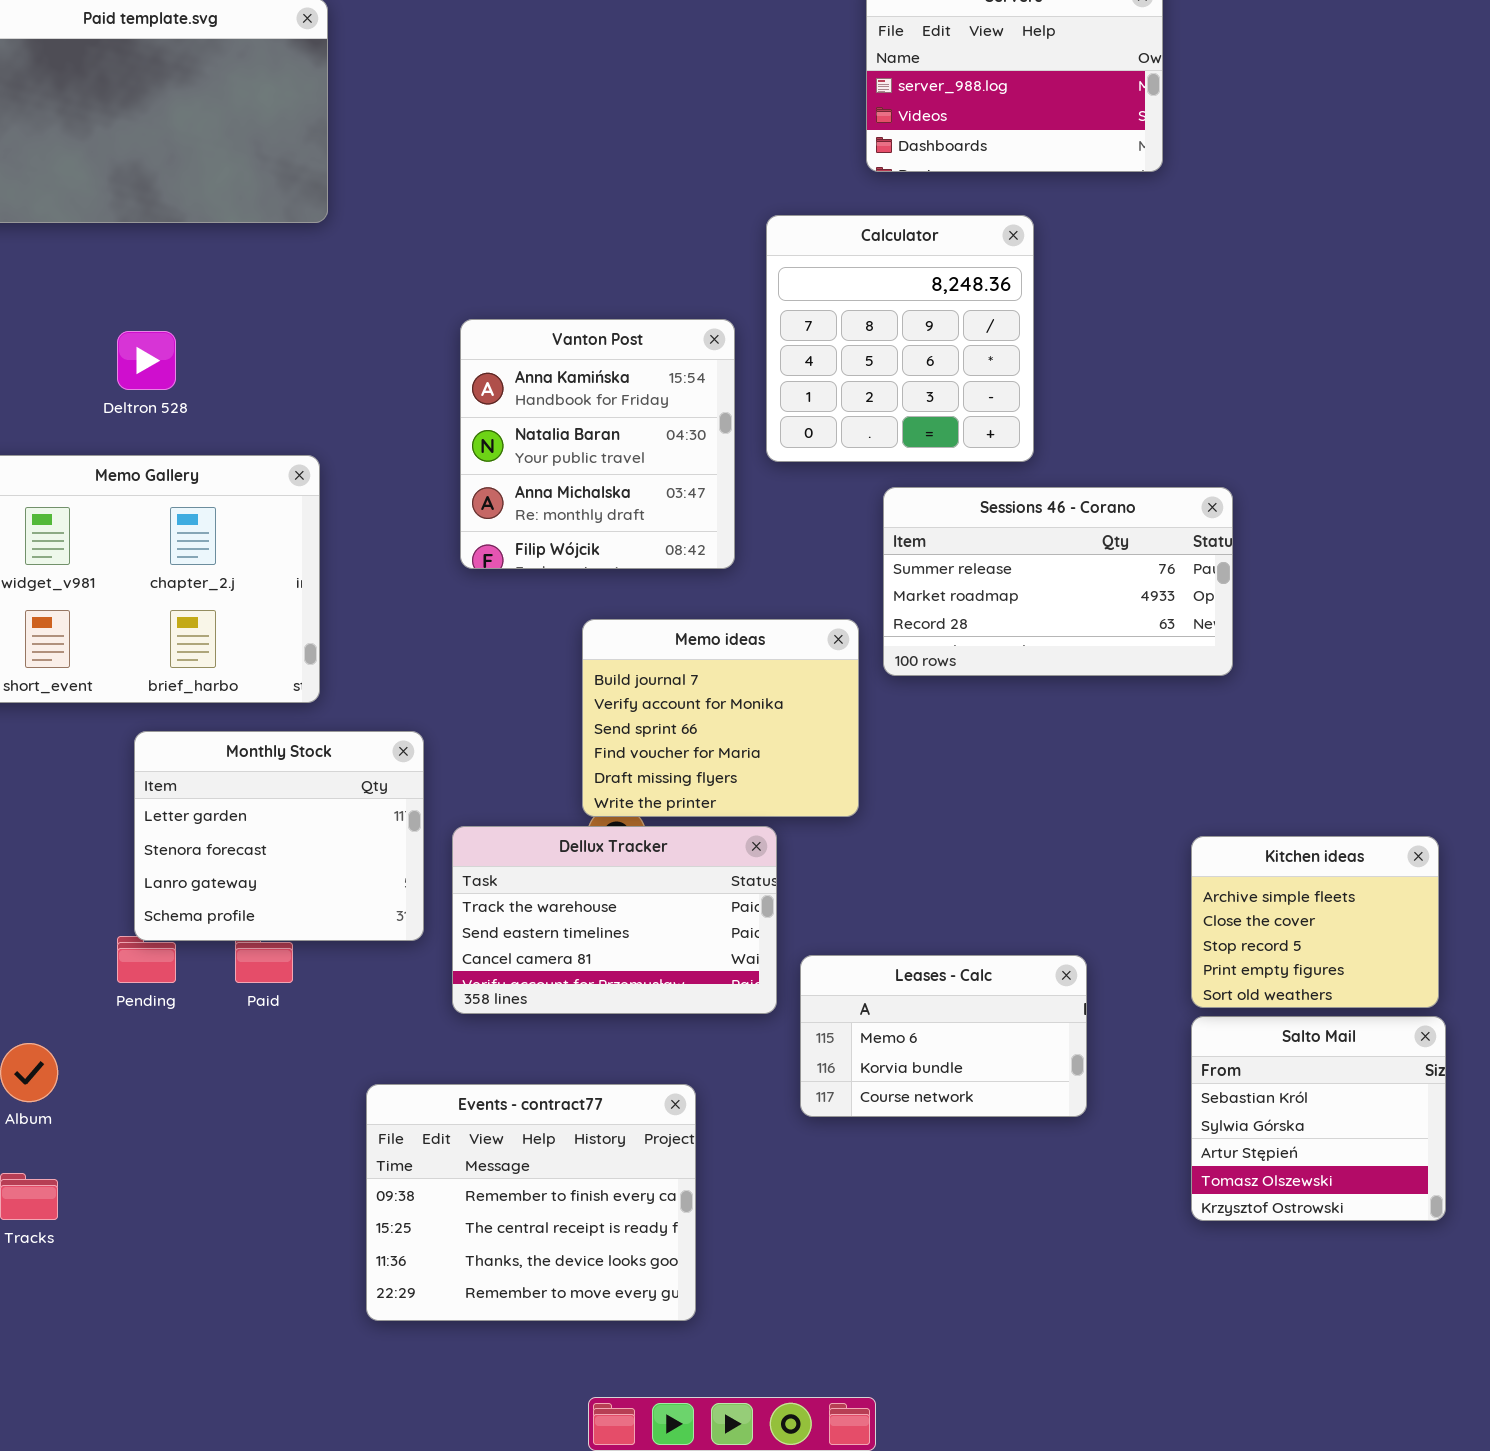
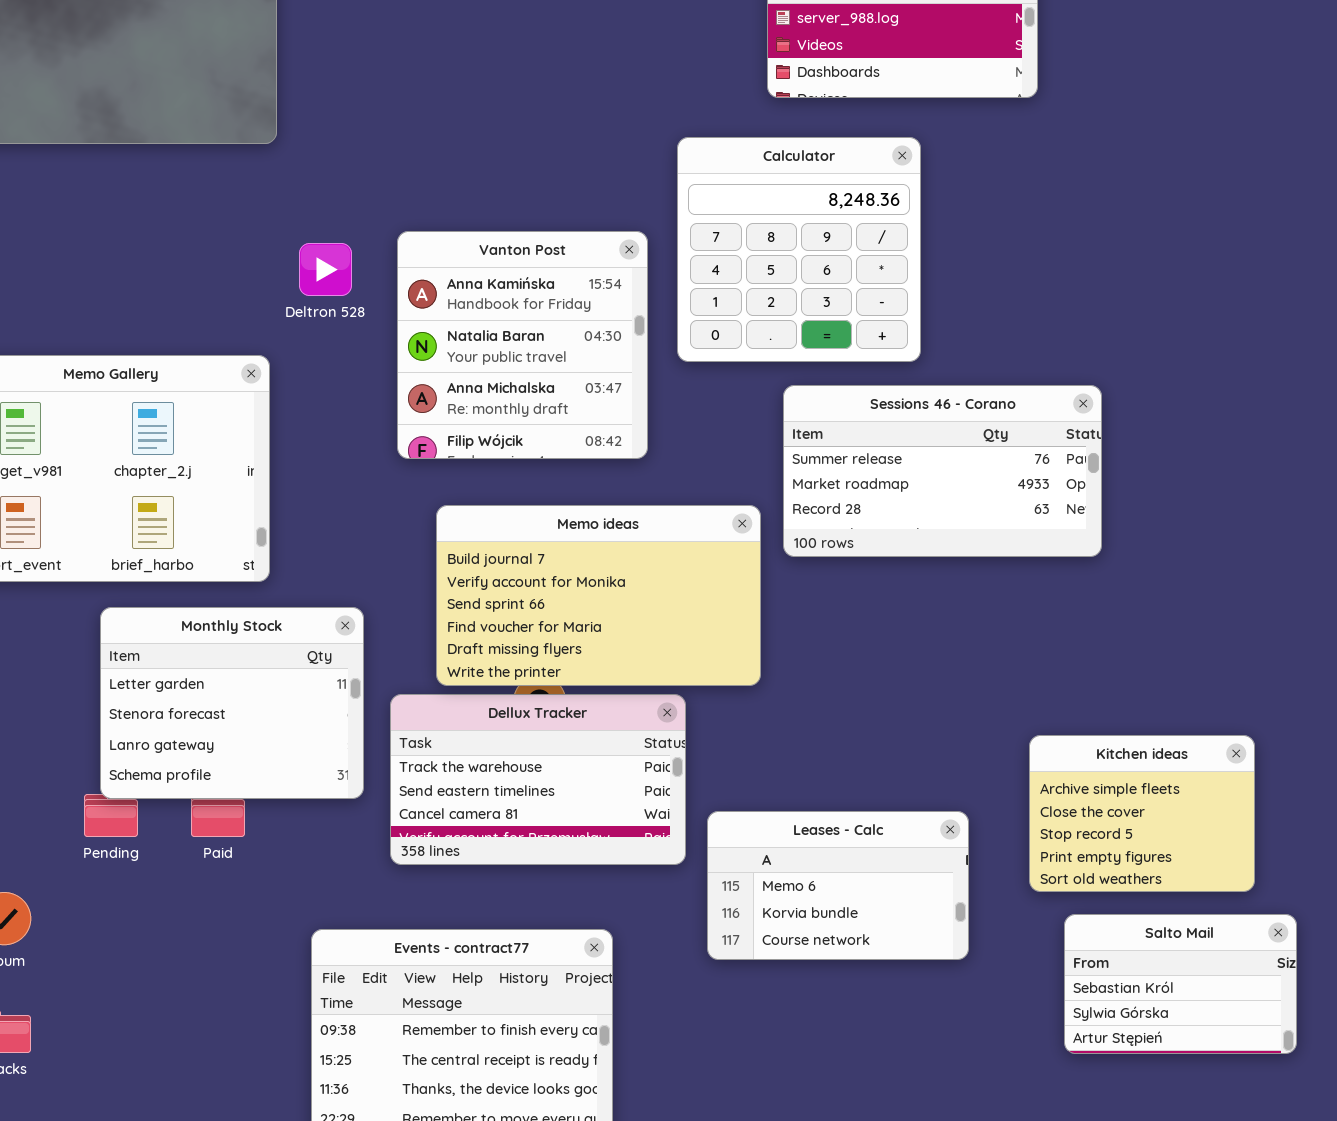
Deltron 528: [117,331,176,390] -> [299,243,352,296], moved
Memo ideas: [582,619,859,817] -> [436,505,761,686], resized
Kitchen ideas: [1191,836,1439,1008] -> [1029,735,1255,892], moved
Salto Mail: [1191,1016,1446,1221] -> [1064,914,1297,1054], resized

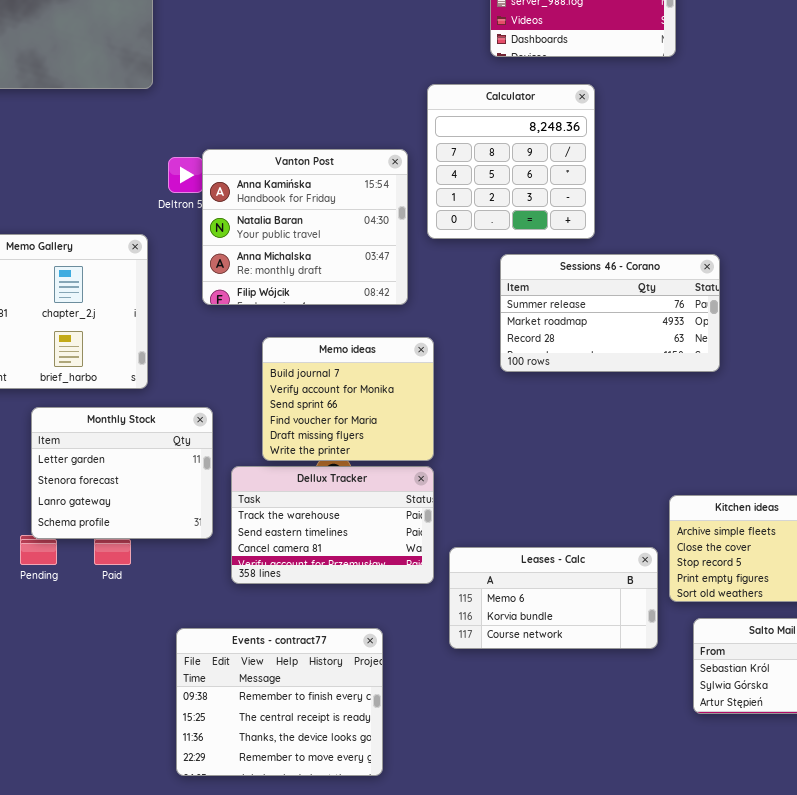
Vanton Post: [397,231,648,459] -> [202,149,408,305], resized
Memo ideas: [436,505,761,686] -> [262,337,434,461], resized
Leases - Calc: [707,811,969,960] -> [449,547,658,649], resized

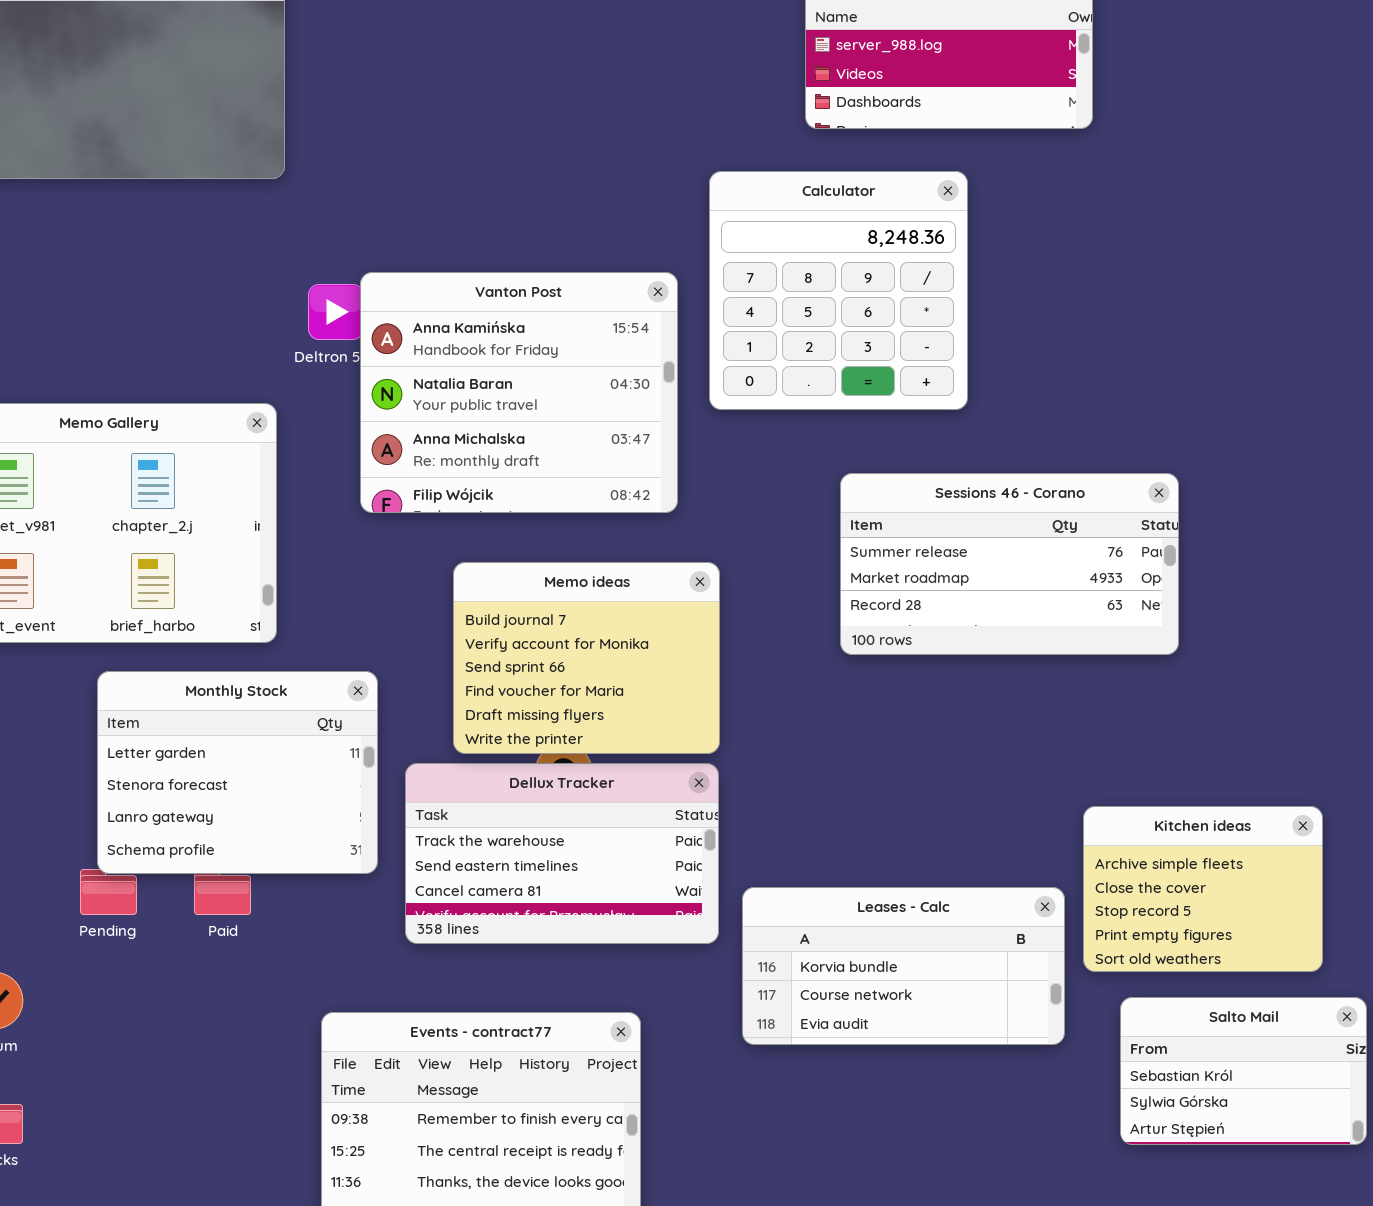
Sessions 46 - Corano: [500,254,720,372] -> [840,473,1179,655], moved
Leases - Calc: [449,547,658,649] -> [742,887,1065,1045], scrolled down 1 row

